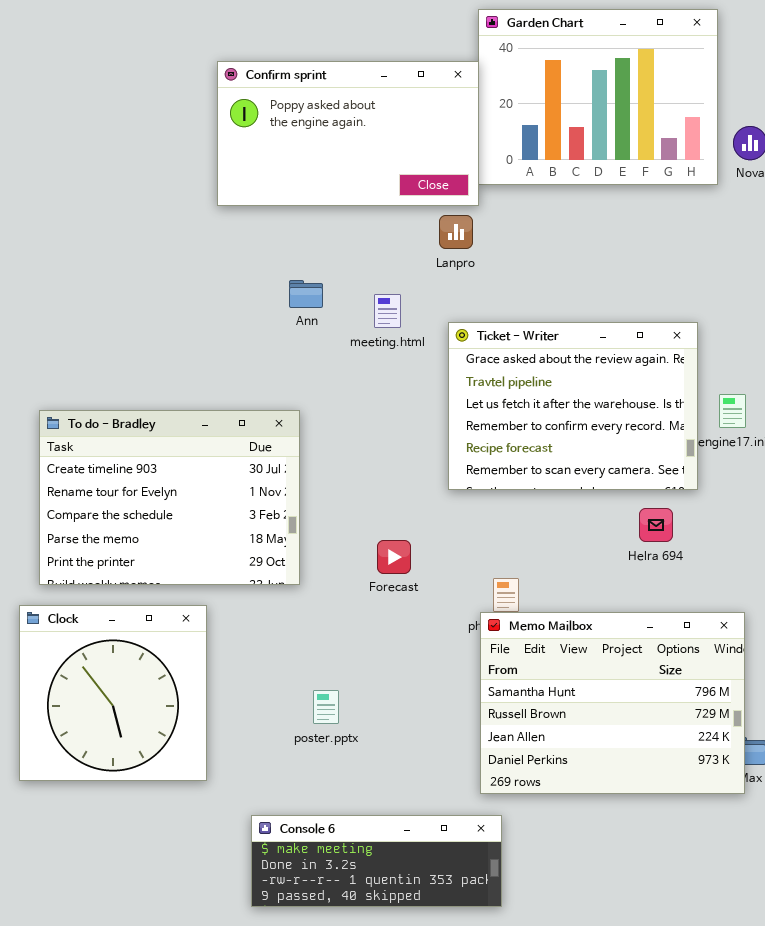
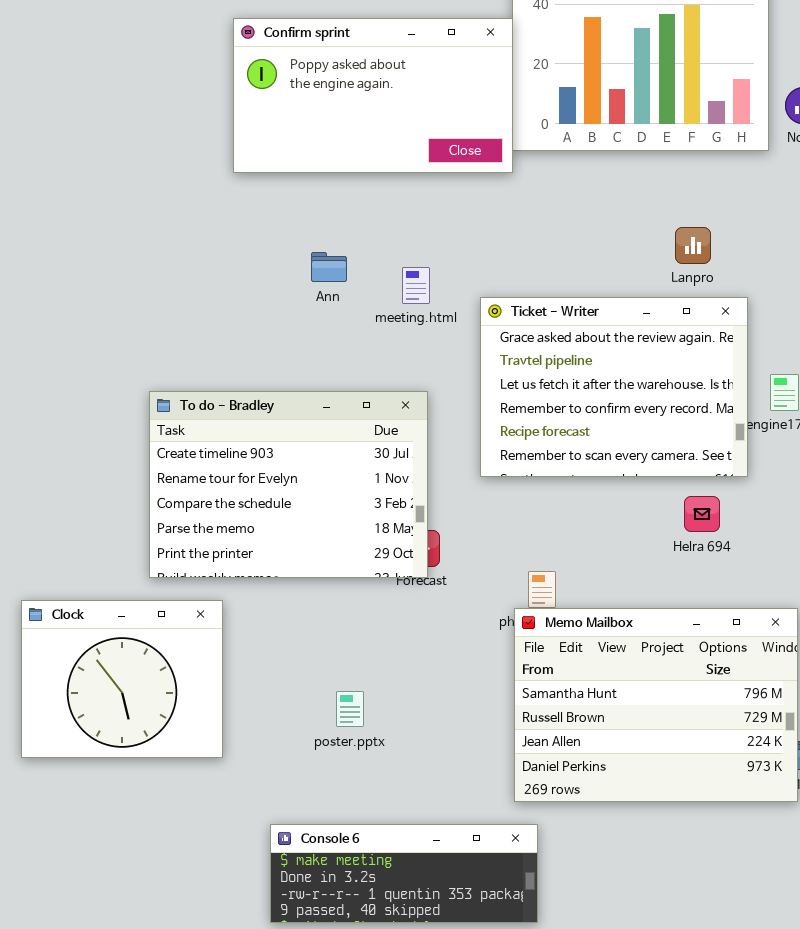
Lanpro: [439,215,473,249] -> [675,227,711,264], moved
To do - Bradley: [39,410,300,585] -> [149,391,428,578], moved
Clock: [19,605,207,781] -> [21,600,223,758], resized

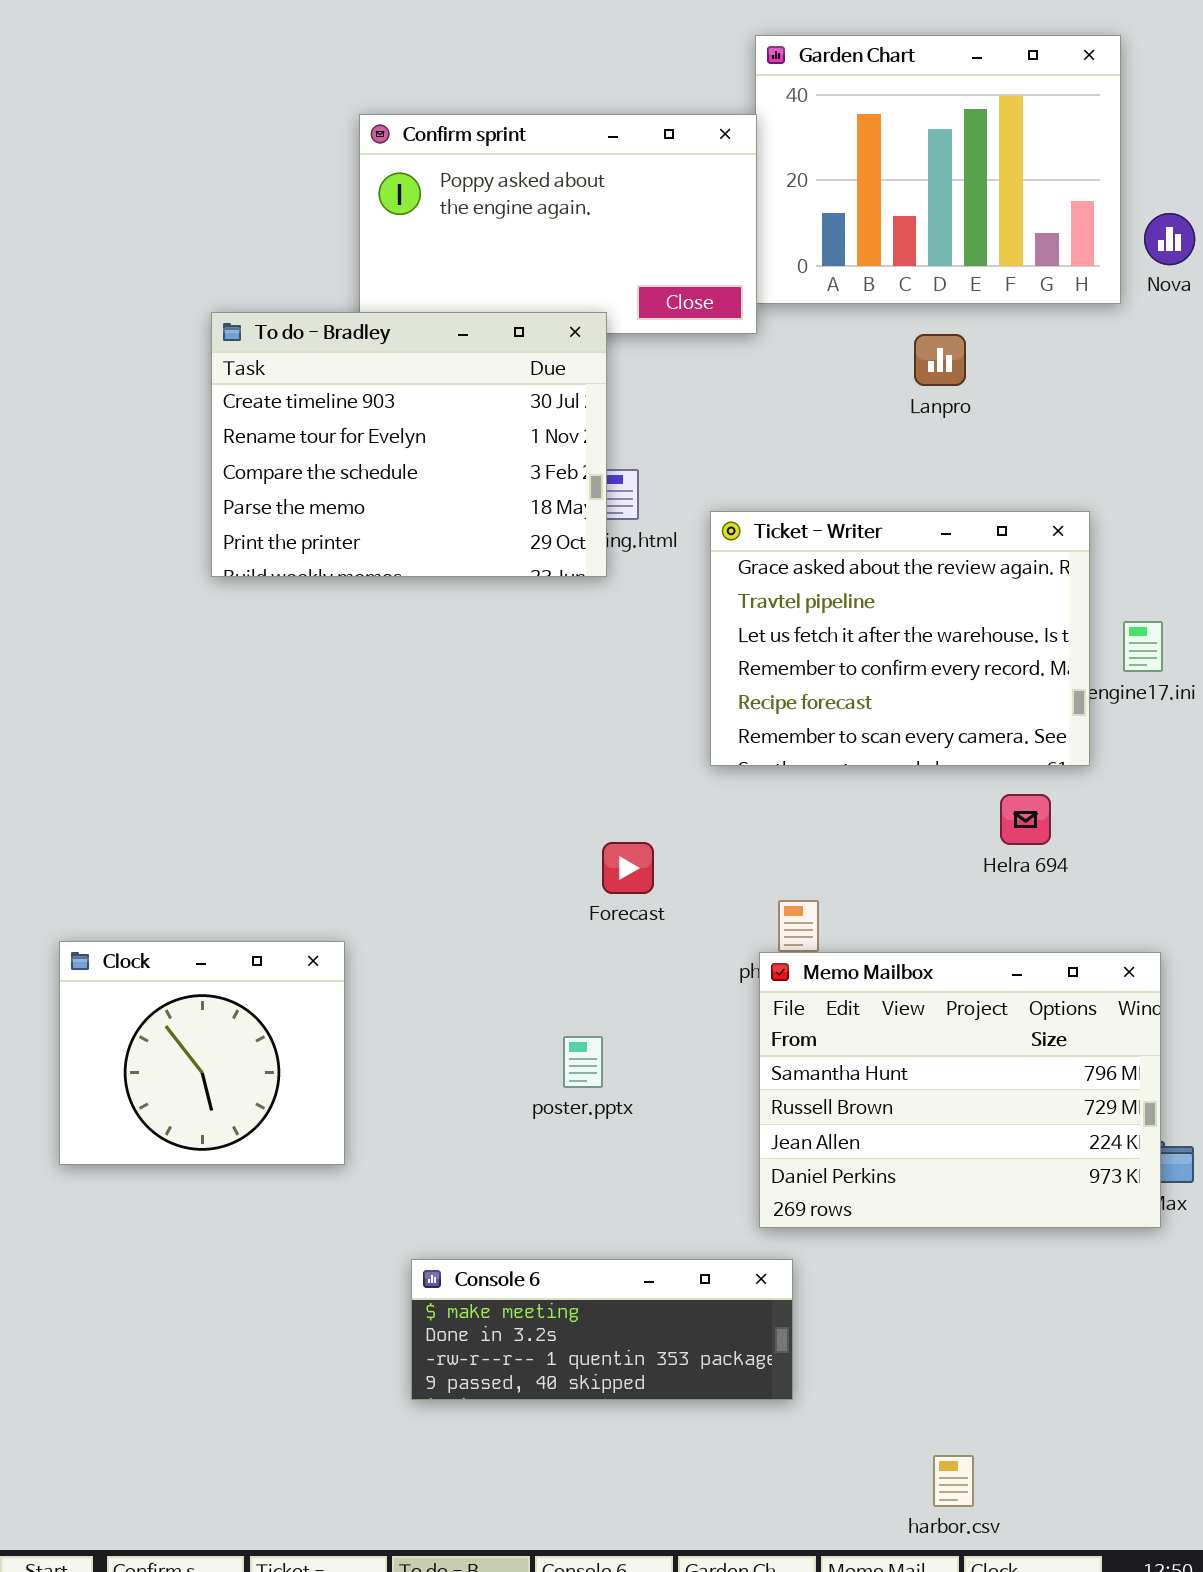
Lanpro: [675,227,711,264] -> [914,334,966,386], moved
To do - Bradley: [149,391,428,578] -> [211,312,607,577], moved
poster.pptx: [336,691,364,727] -> [563,1036,603,1088], moved

